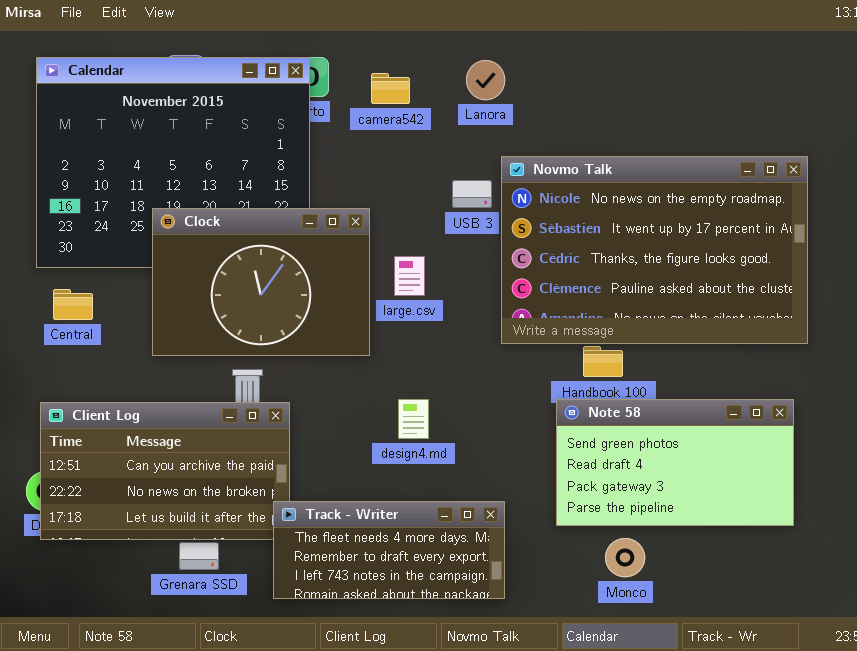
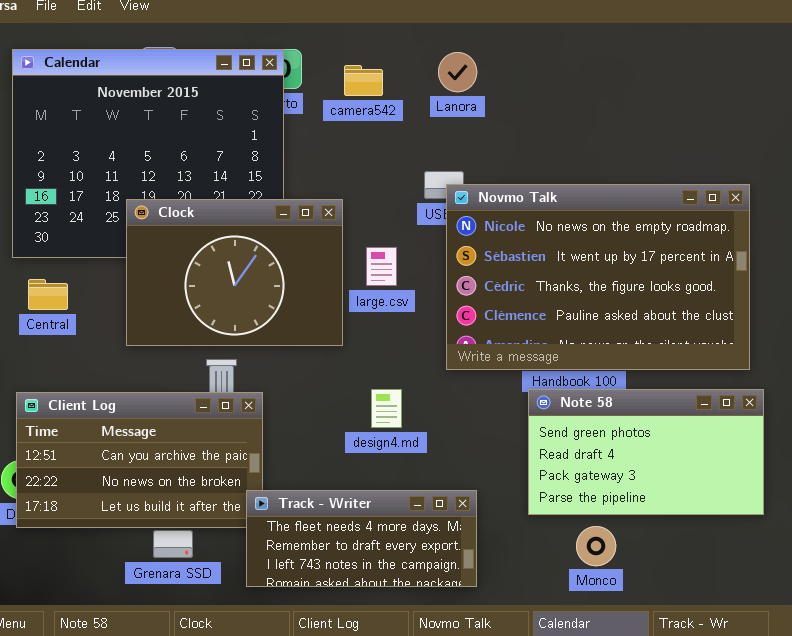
Novmo Talk: [501,156,808,344] -> [446,184,750,370], moved

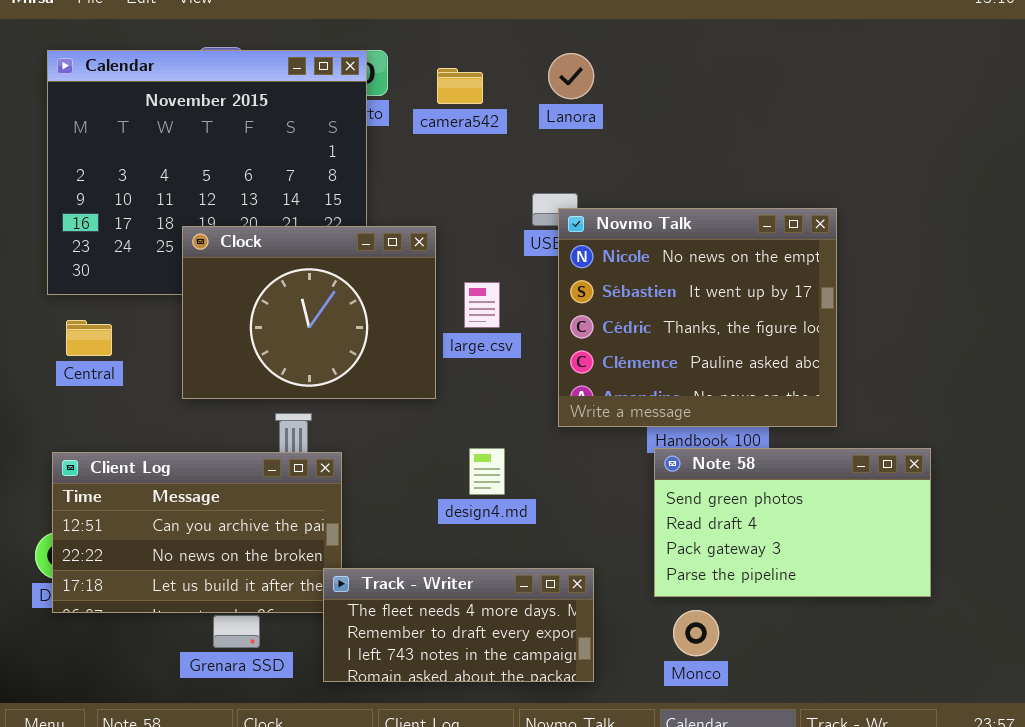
Novmo Talk: [446,184,750,370] -> [558,208,837,427], resized
Monco: [576,526,616,566] -> [673,610,719,656], moved

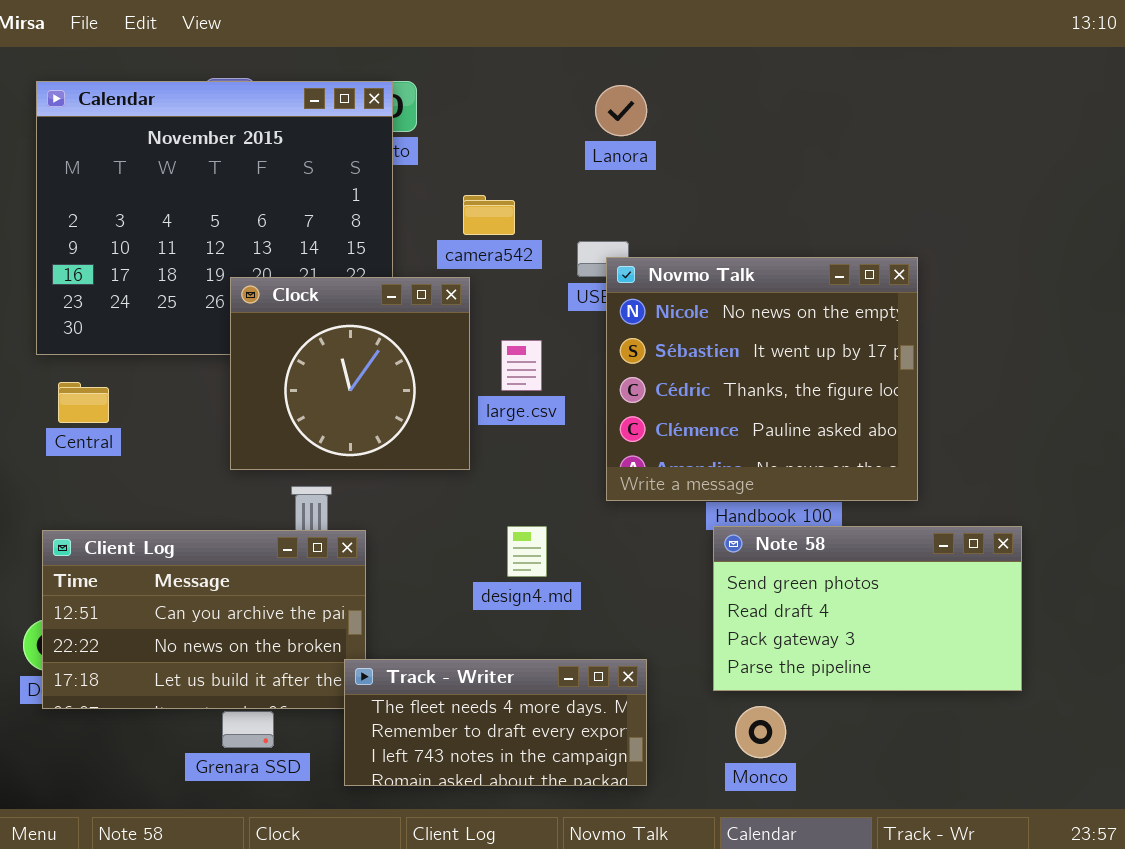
camera542: [437,68,483,104] -> [463,195,515,235], moved
Clock: [182,226,436,399] -> [230,277,470,470], resized

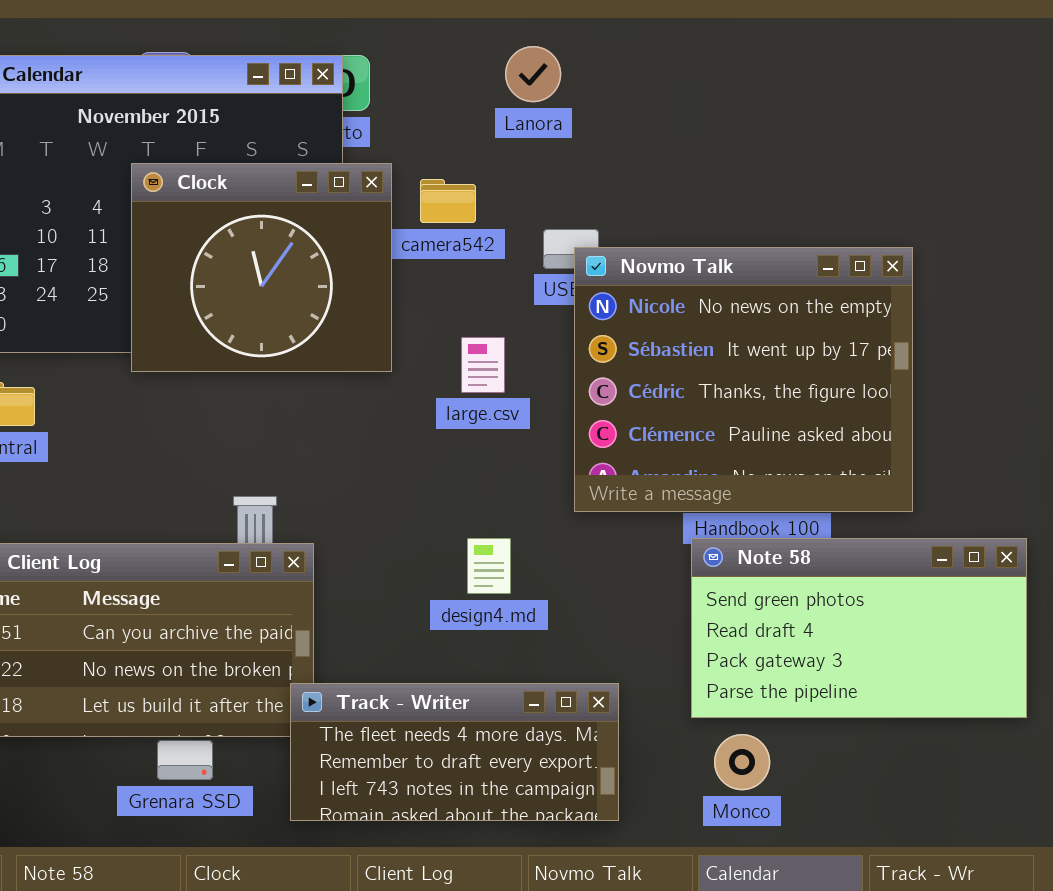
Lanora: [595,85,647,136] -> [505,46,561,102], moved
Clock: [230,277,470,470] -> [131,163,392,372], moved

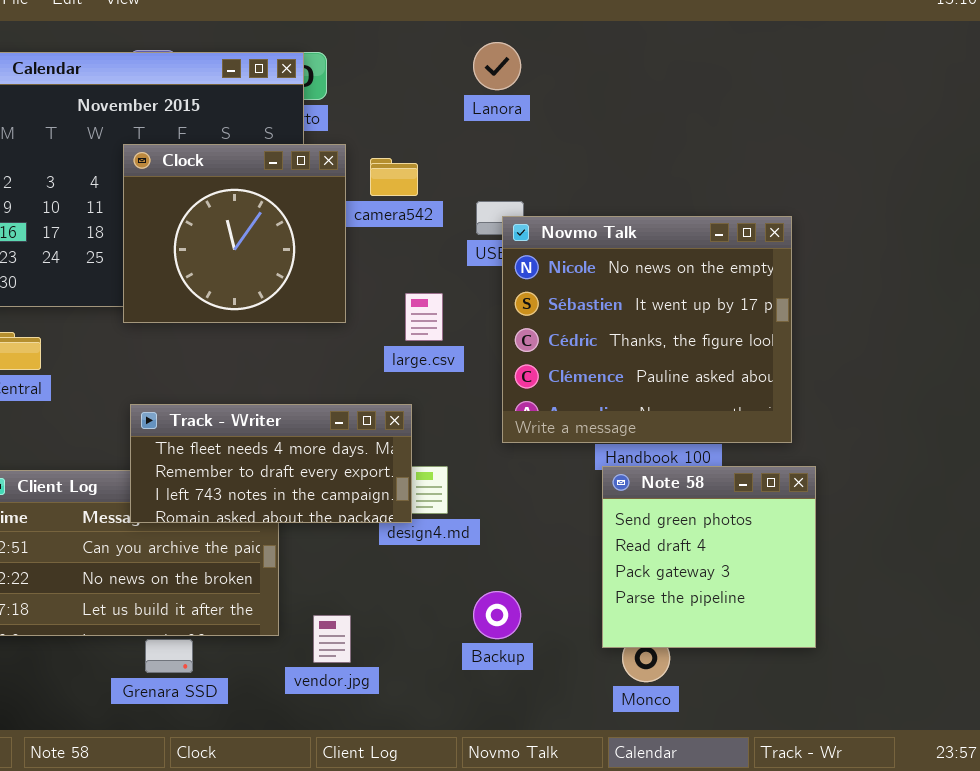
Lanora: [505,46,561,102] -> [473,42,521,90], moved
Note 58: [691,538,1027,718] -> [602,466,816,648], resized
Track - Writer: [290,683,619,821] -> [130,404,412,523], moved

